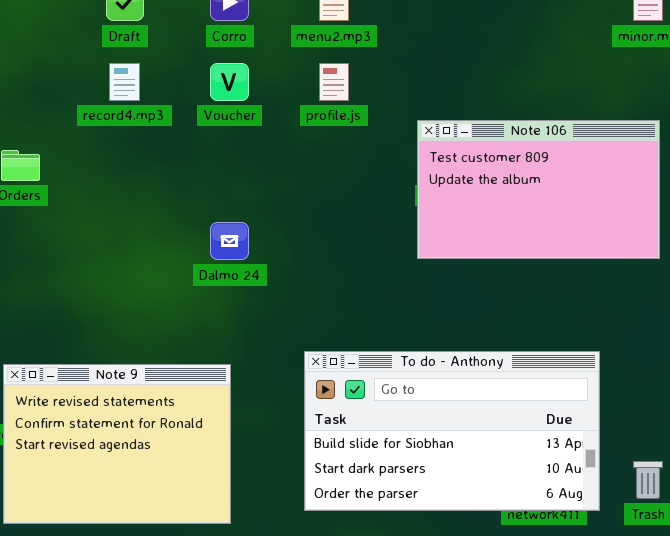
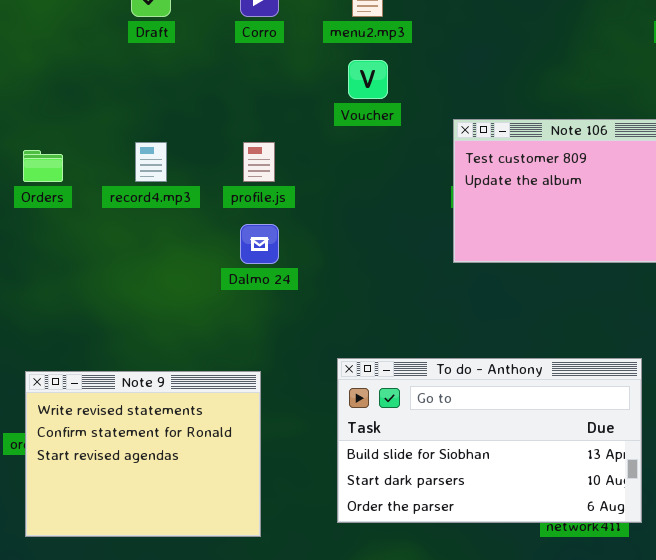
record4.mp3: [109,63,140,101] -> [135,142,167,182], moved
Voucher: [210,63,249,101] -> [348,60,388,99], moved
profile.js: [319,63,349,101] -> [243,142,275,182], moved

